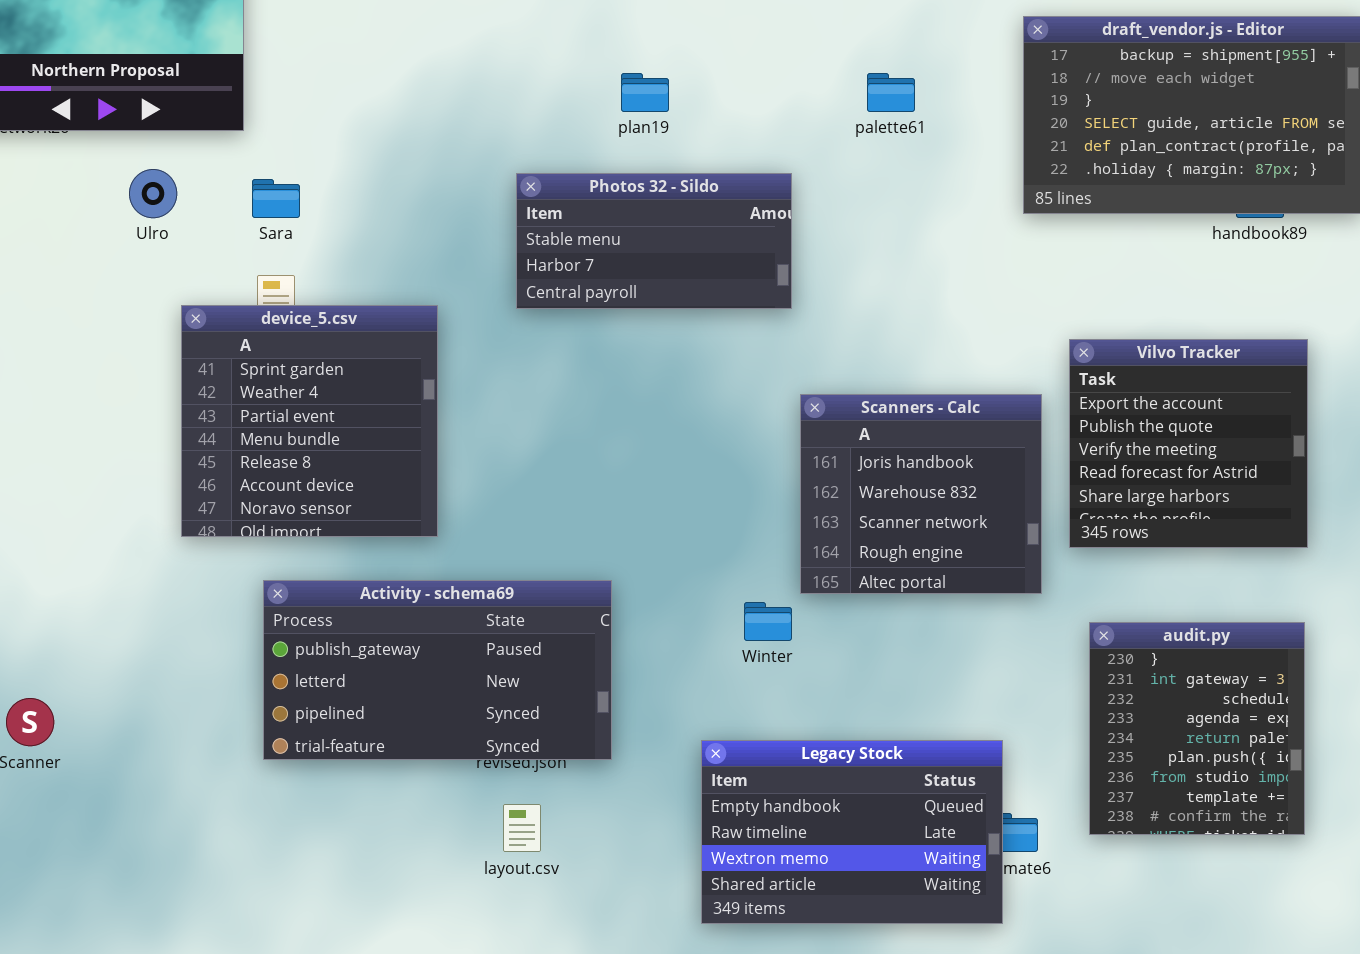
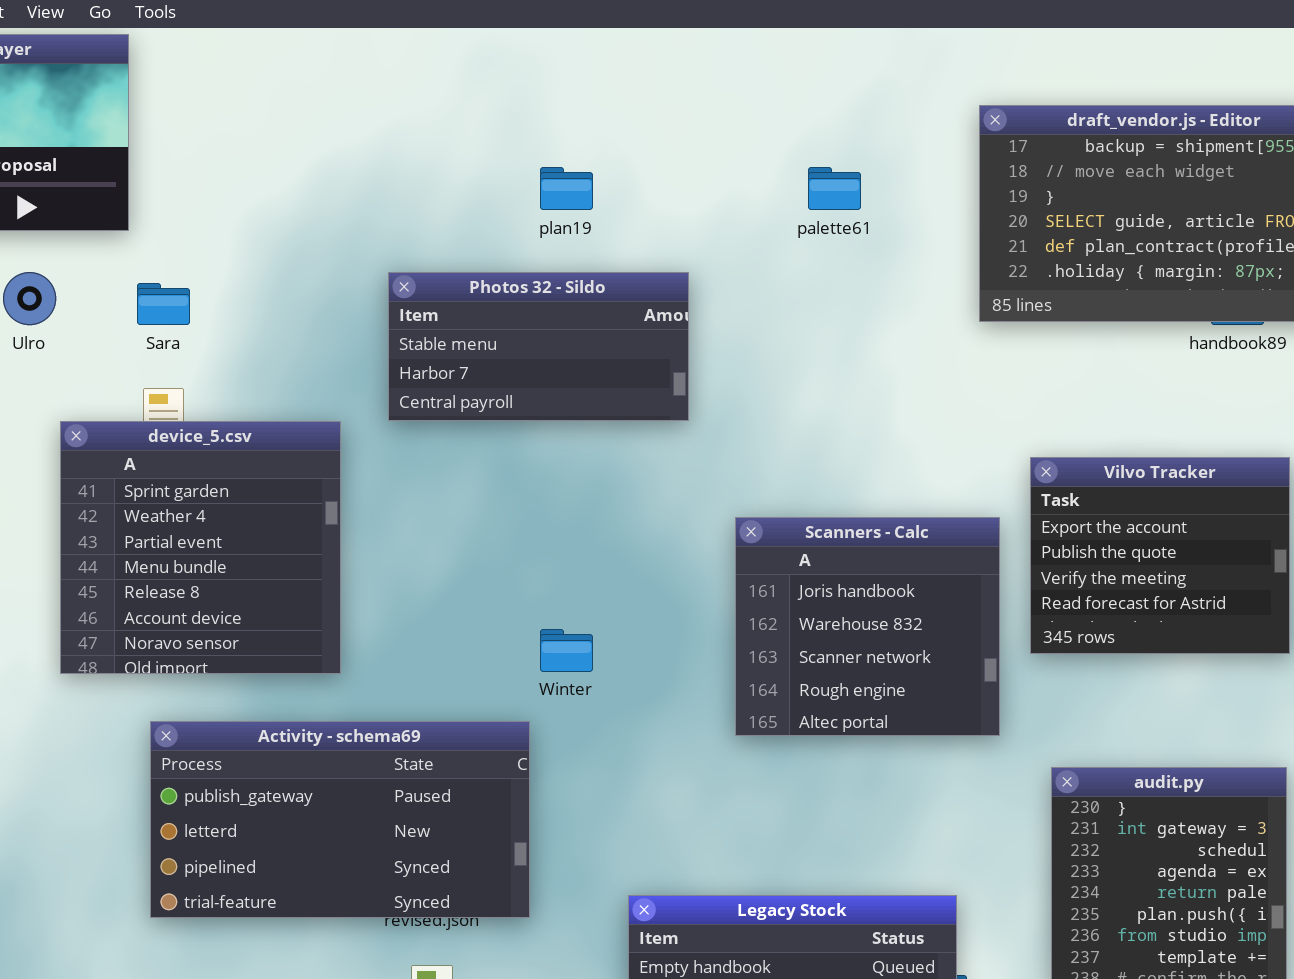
Photos 32 - Sildo: [516,173,792,309] -> [388,272,689,421], moved
Vilvo Tracker: [1069,339,1308,548] -> [1030,457,1290,654], resized
Winter: [744,602,792,641] -> [540,629,593,672], moved

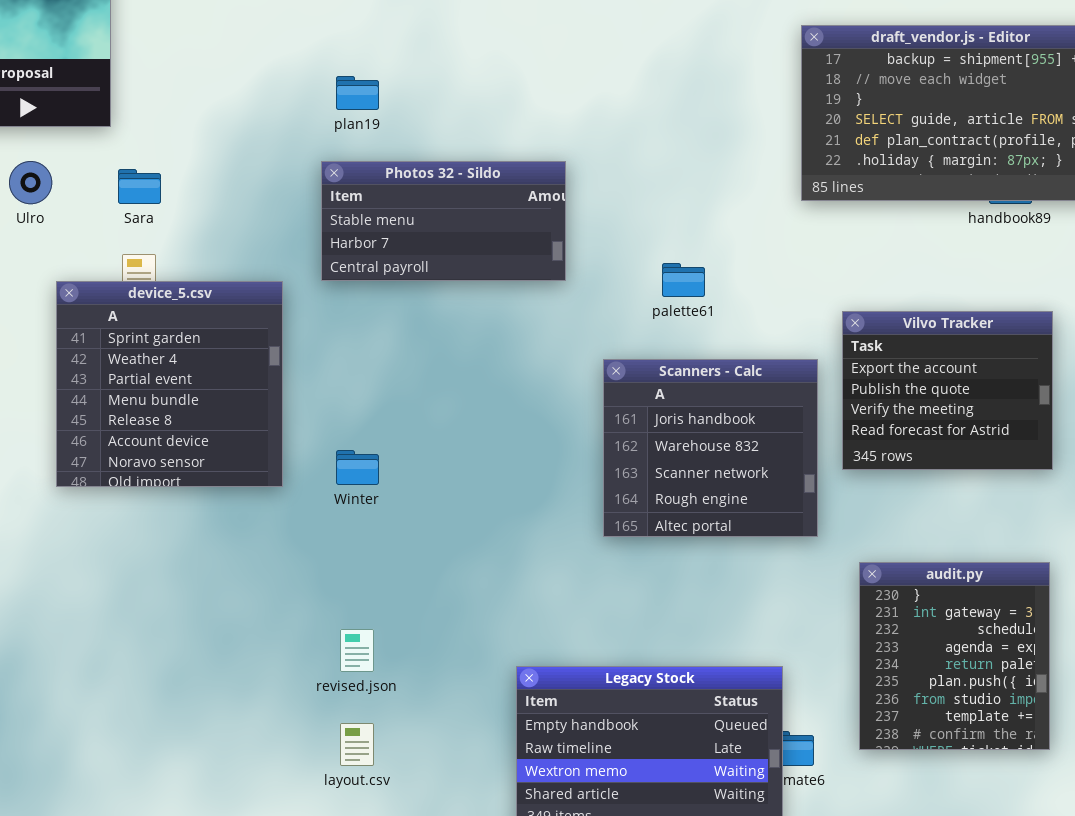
plan19: [540,167,593,210] -> [336,76,379,110], moved
palette61: [808,167,861,210] -> [662,263,705,297], moved
Winter: [540,629,593,672] -> [336,450,379,485], moved
Activity - schema69: [150,721,530,918] -> none, closed

